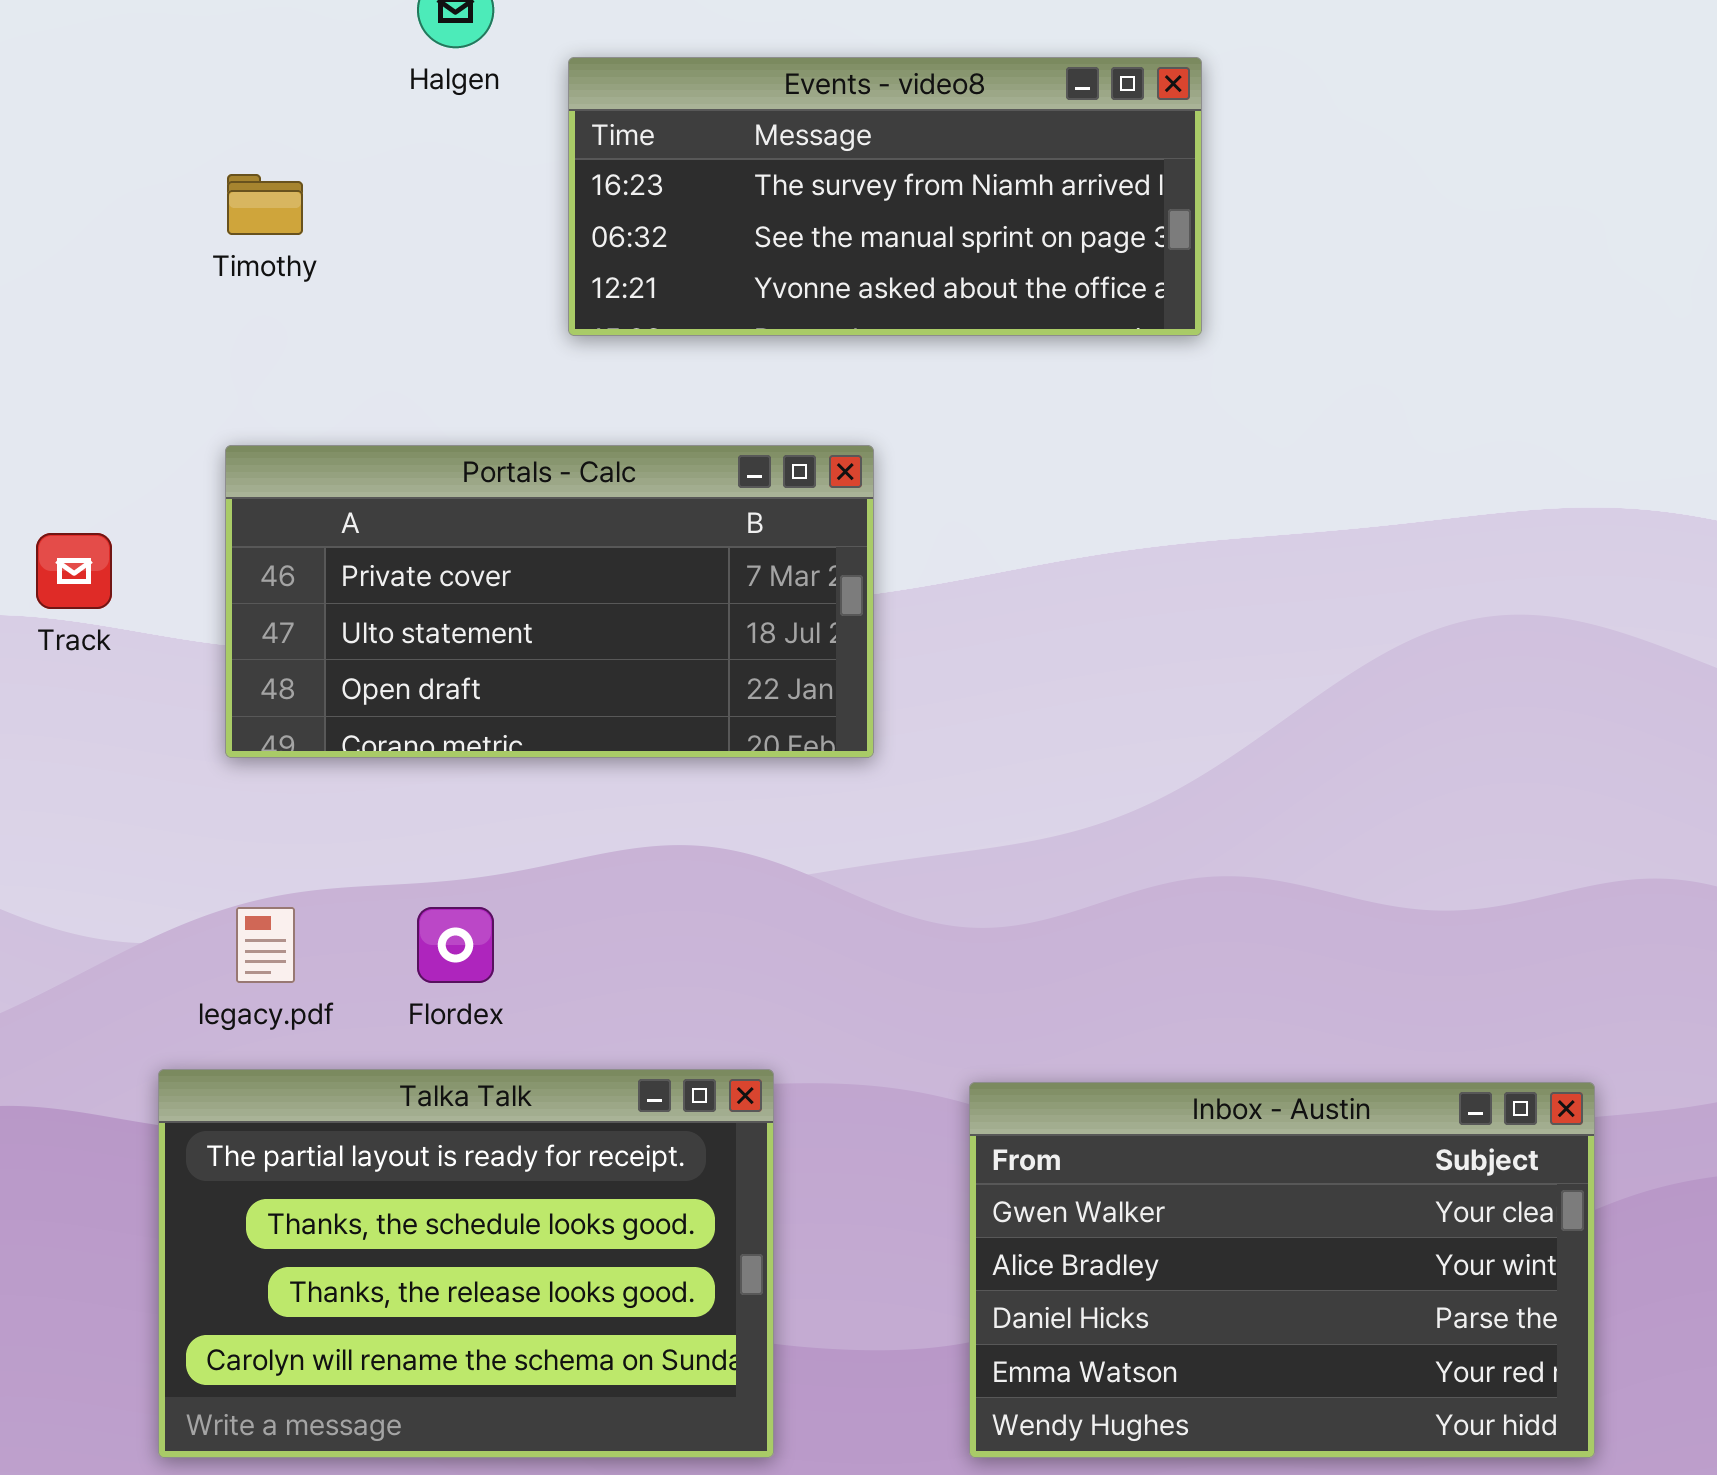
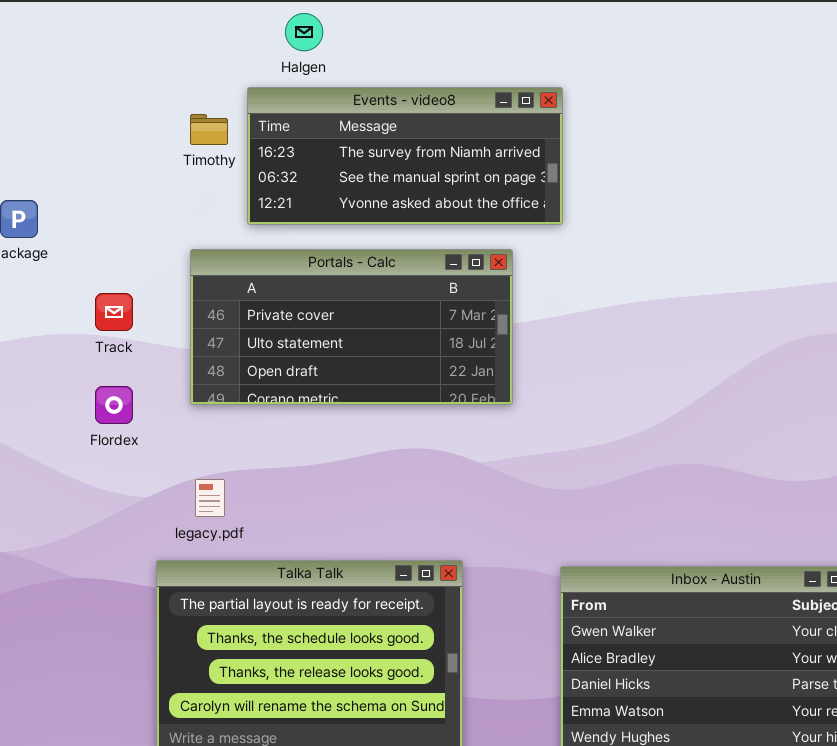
Events - video8: [568,57,1202,336] -> [247,87,563,225], moved
Flordex: [417,907,494,983] -> [95,386,133,424], moved

